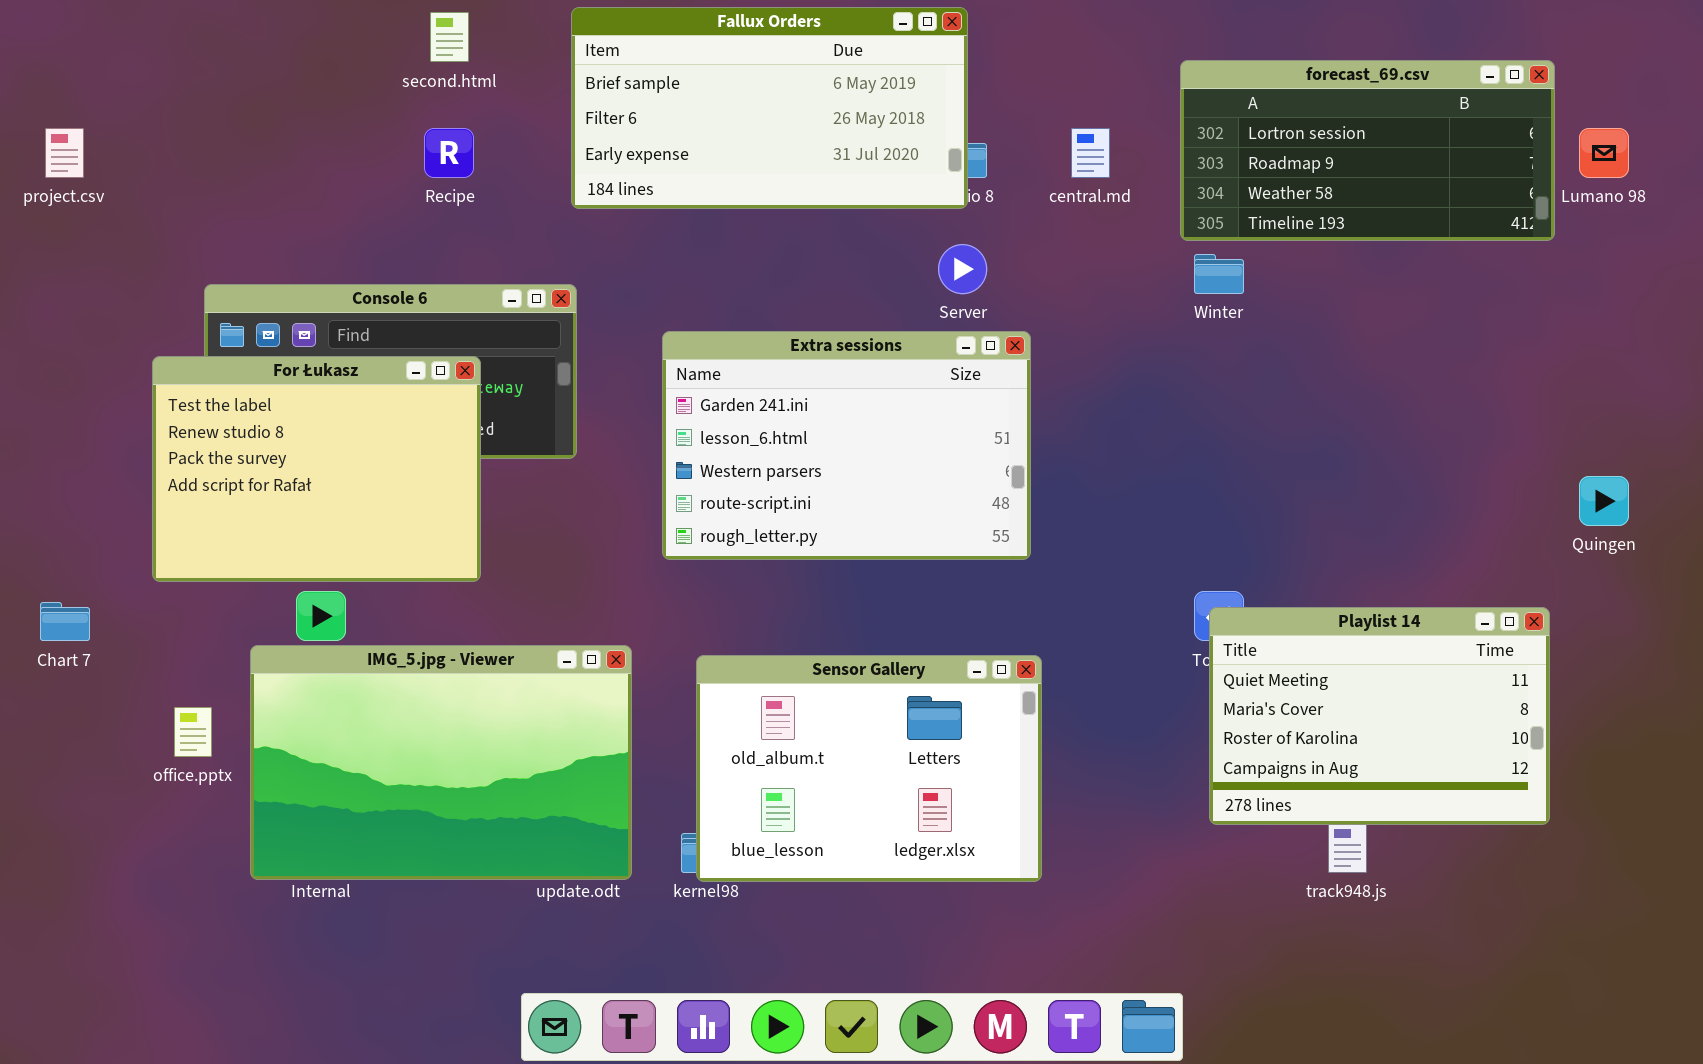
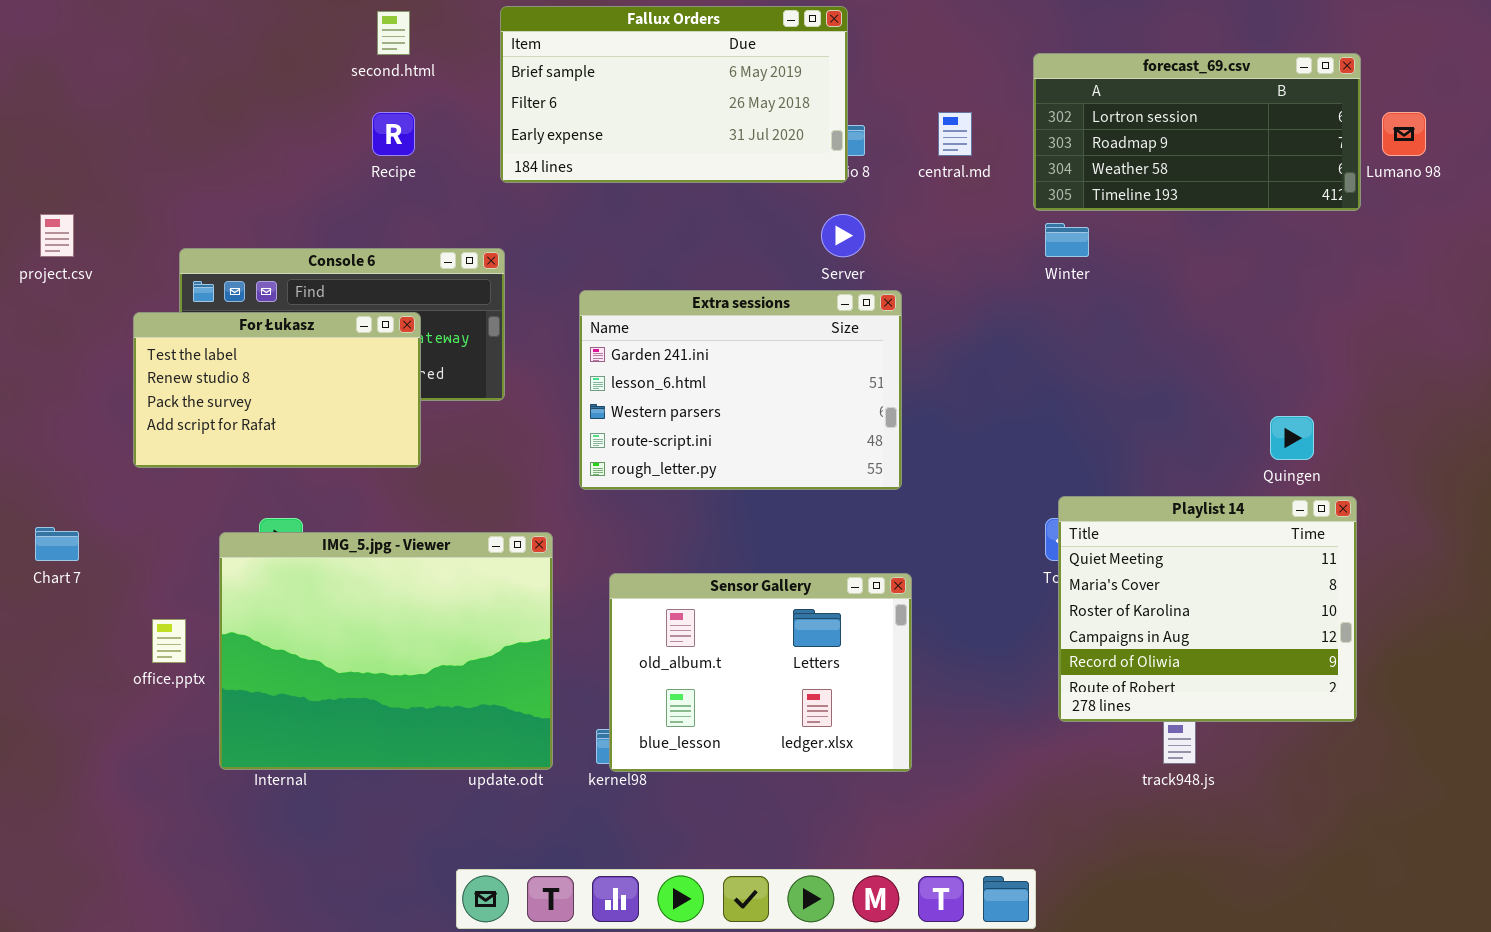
project.csv: [45,128,84,178] -> [40,214,74,257], moved
For Łukasz: [152,356,481,582] -> [133,312,421,468], resized
Quingen: [1579,476,1629,526] -> [1270,416,1314,460], moved
Playlist 14: [1209,607,1550,825] -> [1058,496,1357,722], resized
IMG_5.jpg - Viewer: [250,645,632,880] -> [219,532,553,770], resized

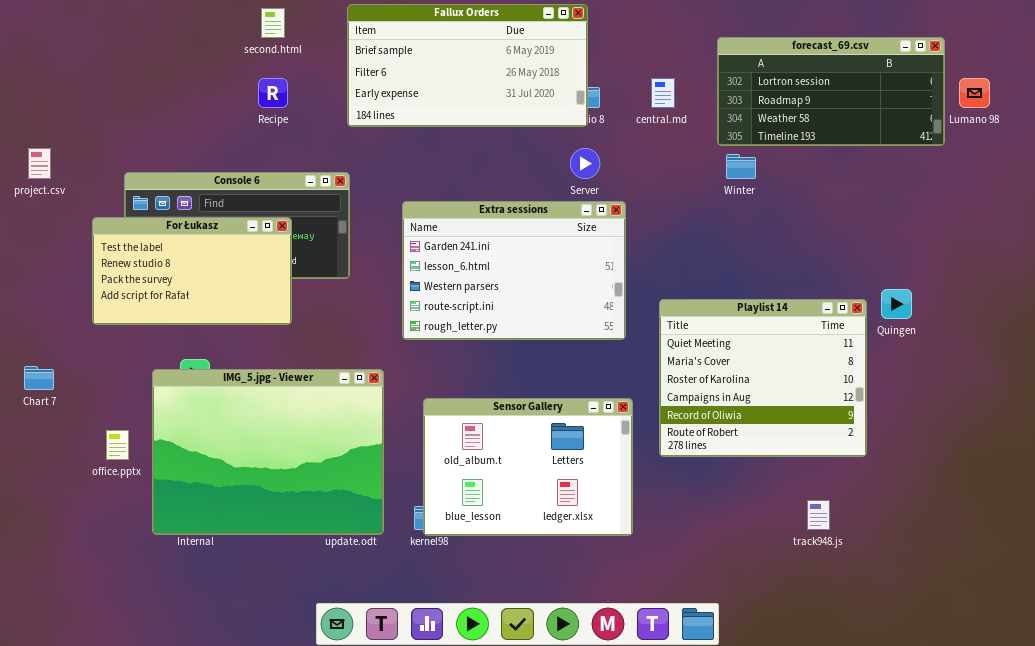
Playlist 14: [1058,496,1357,722] -> [659,299,867,457], moved

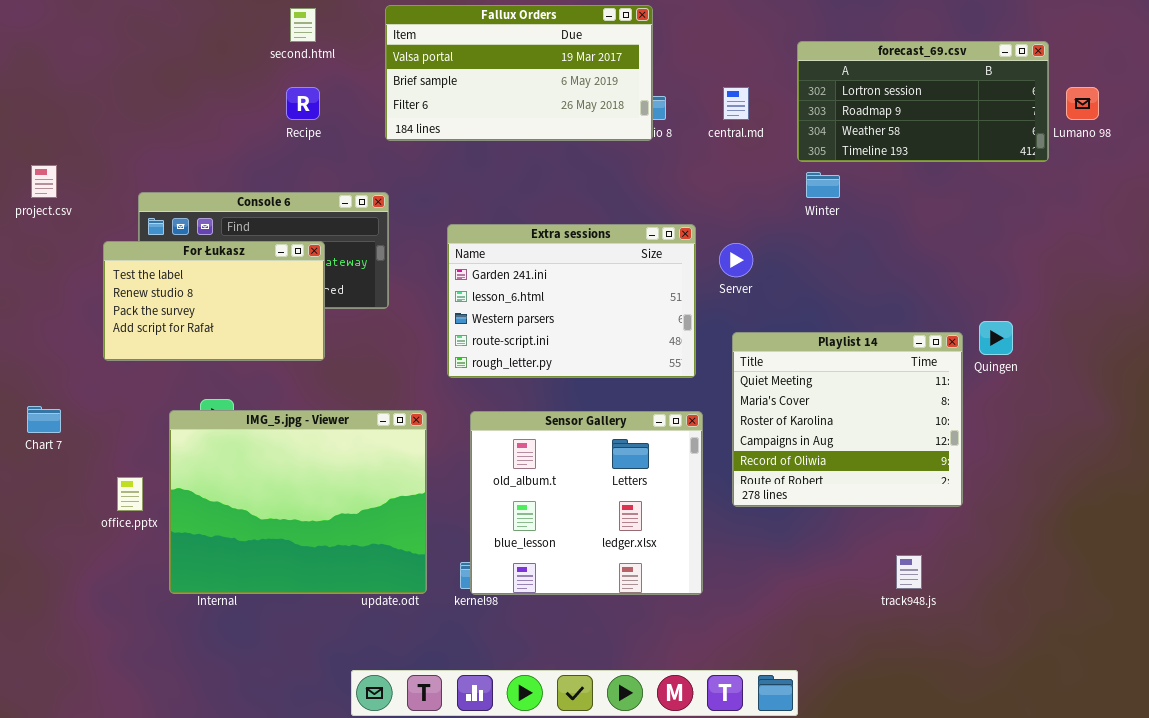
Fallux Orders: [347,4,588,127] -> [385,5,653,141], scrolled up 1 row
Server: [570,148,600,179] -> [719,243,753,277], moved
Sensor Gallery: [423,398,633,536] -> [470,411,703,595], resized

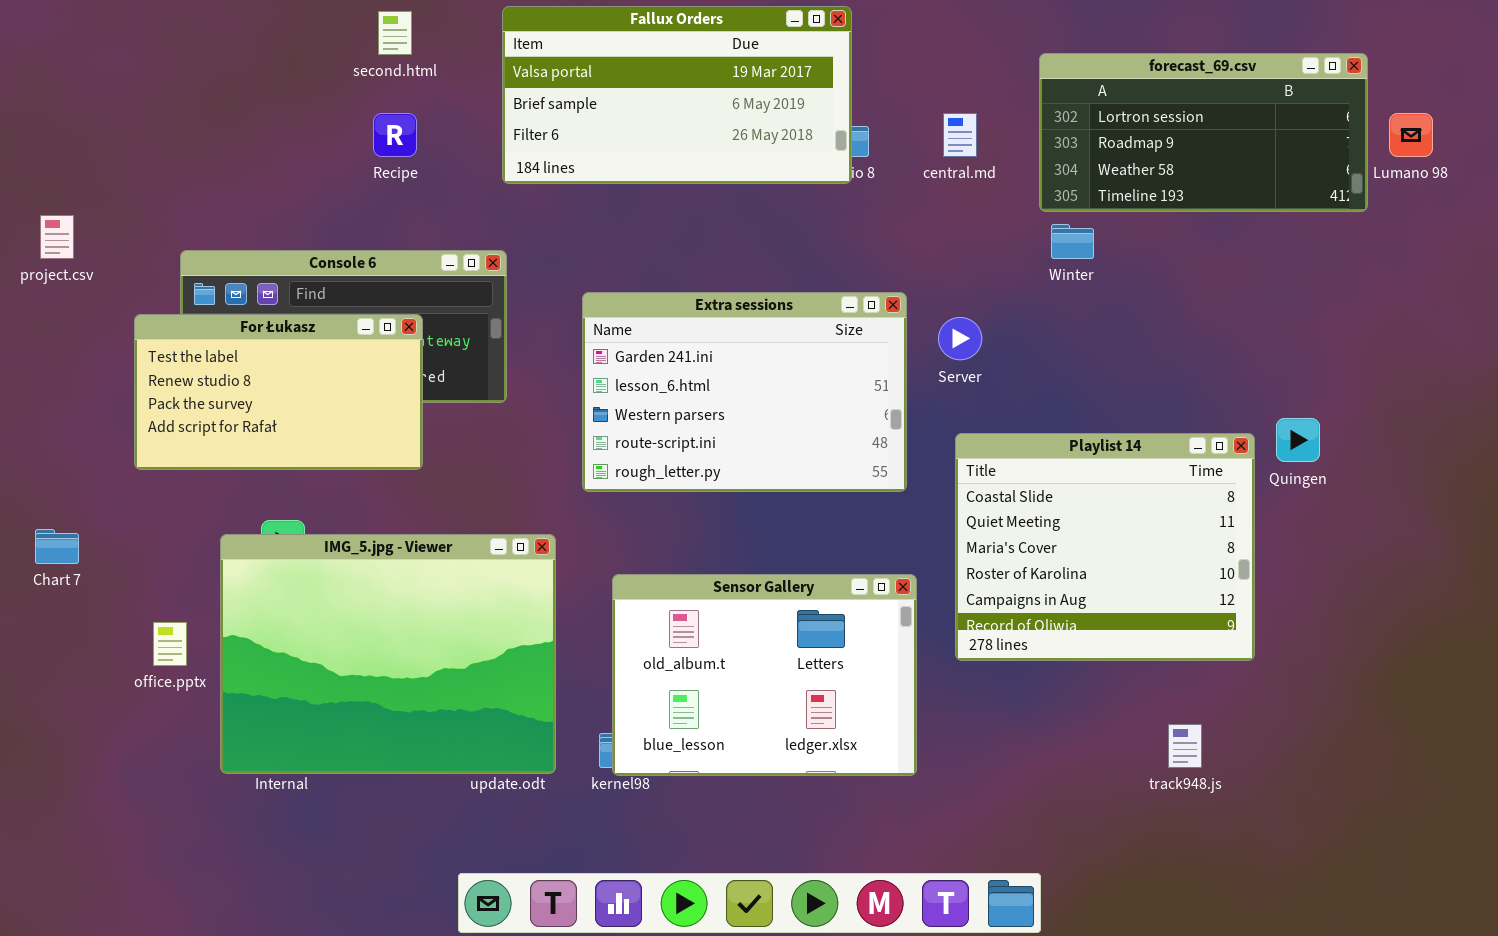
Playlist 14: [732,332,963,507] -> [955,433,1255,661], scrolled up 1 row
Sensor Gallery: [470,411,703,595] -> [612,574,917,776], resized

